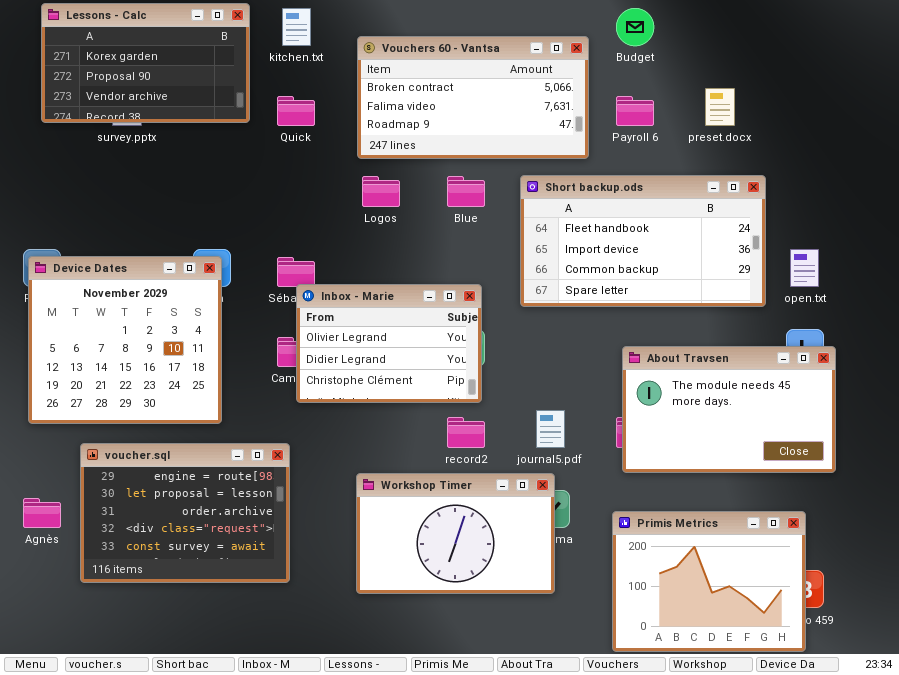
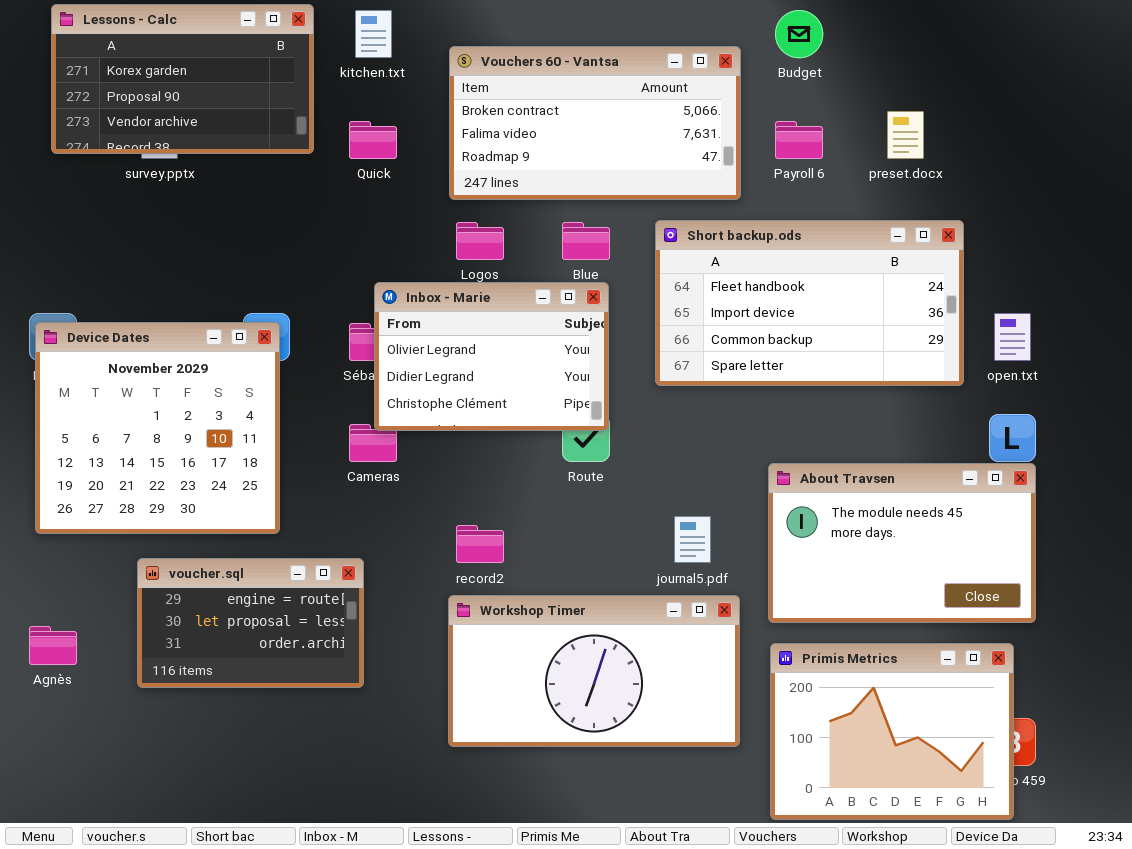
Inbox - Marie: [296,284,482,403] -> [374,282,609,431], moved
About Travsen: [622,346,836,473] -> [768,463,1036,623], moved
record2: [447,417,485,448] -> [456,525,504,563], moved
voucher.sql: [80,443,290,583] -> [137,558,364,688], resized
Workshop Timer: [356,473,555,594] -> [448,595,740,747], resized

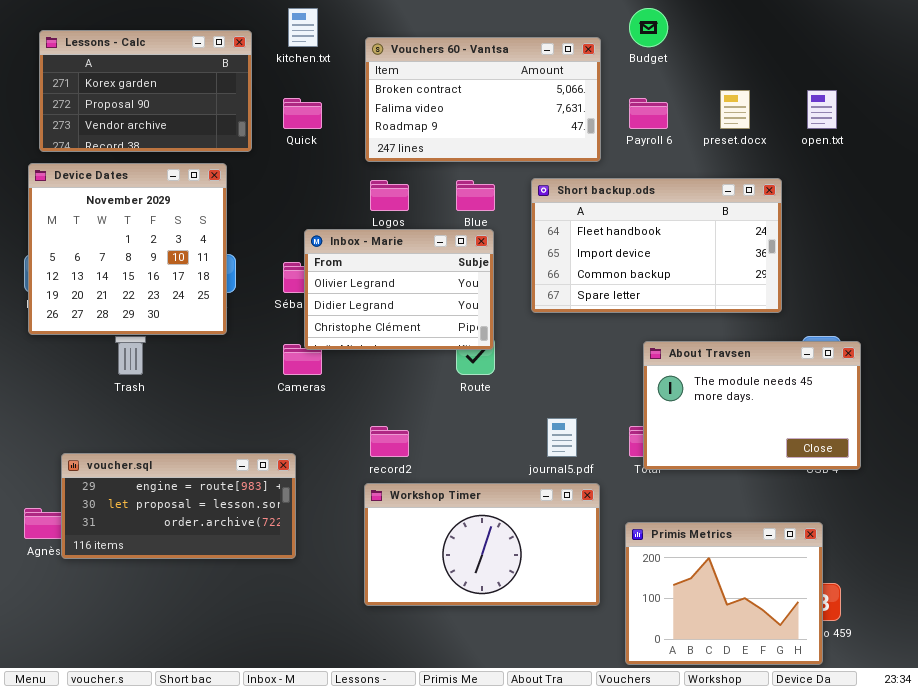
Lessons - Calc: [51,4,314,154] -> [39,30,252,152], moved
open.txt: [994,313,1031,361] -> [807,90,837,129], moved
Device Dates: [35,322,280,534] -> [28,163,227,335], moved
About Travsen: [768,463,1036,623] -> [643,341,861,470], moved
voucher.sql: [137,558,364,688] -> [61,453,296,559], resized

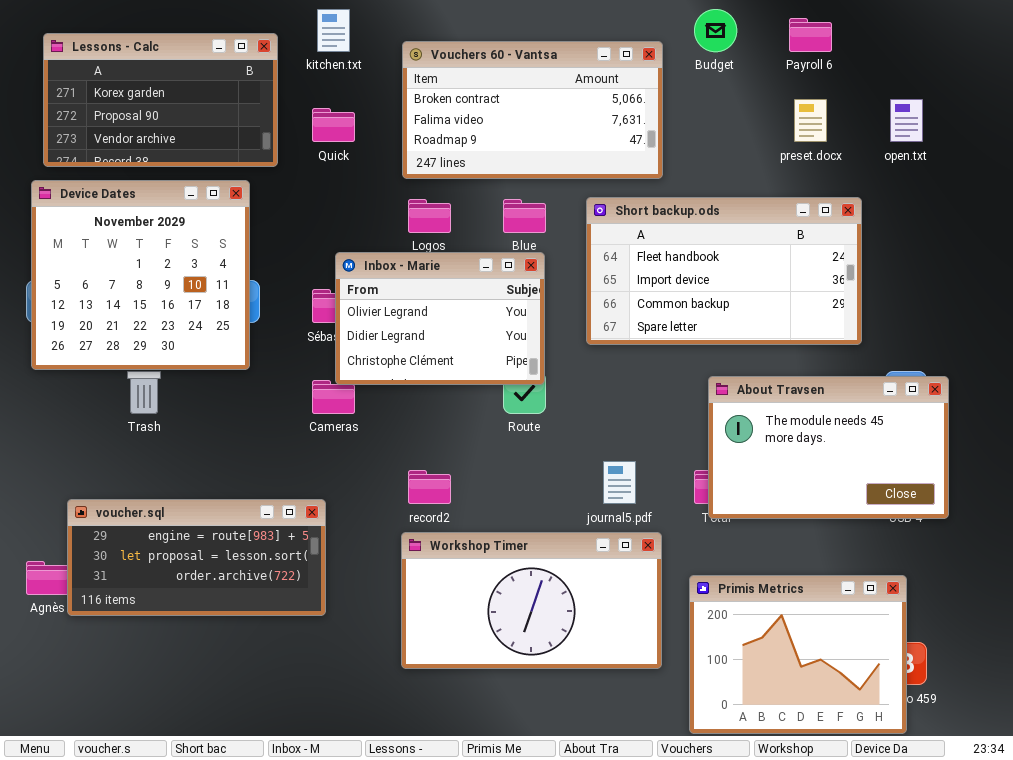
Payroll 6: [629,98,668,129] -> [789,18,832,52], moved

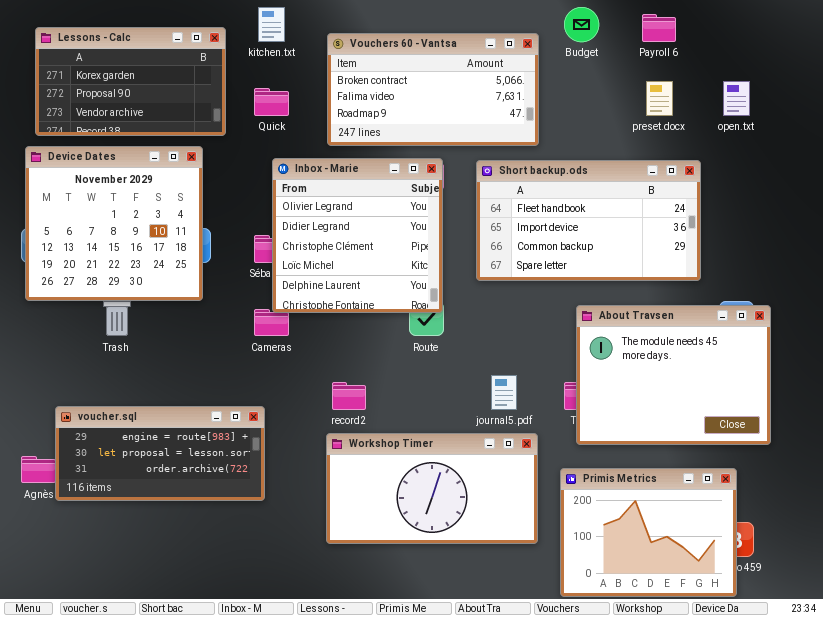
Inbox - Marie: [335,252,545,385] -> [272,158,443,313], resized
About Travsen: [708,376,949,519] -> [576,305,771,445], resized

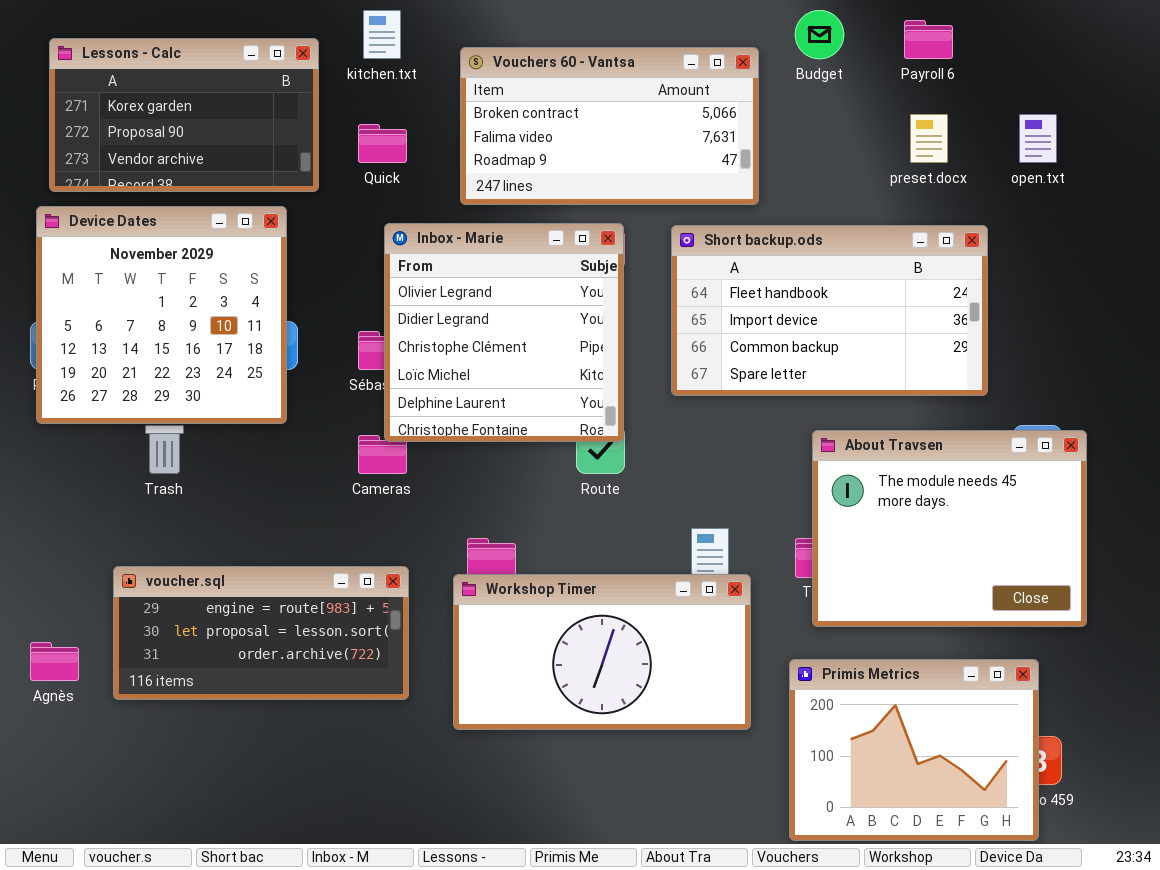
voucher.sql: [55,406,265,501] -> [113,566,409,700], moved
Workshop Timer: [326,433,538,544] -> [453,574,751,730], moved

